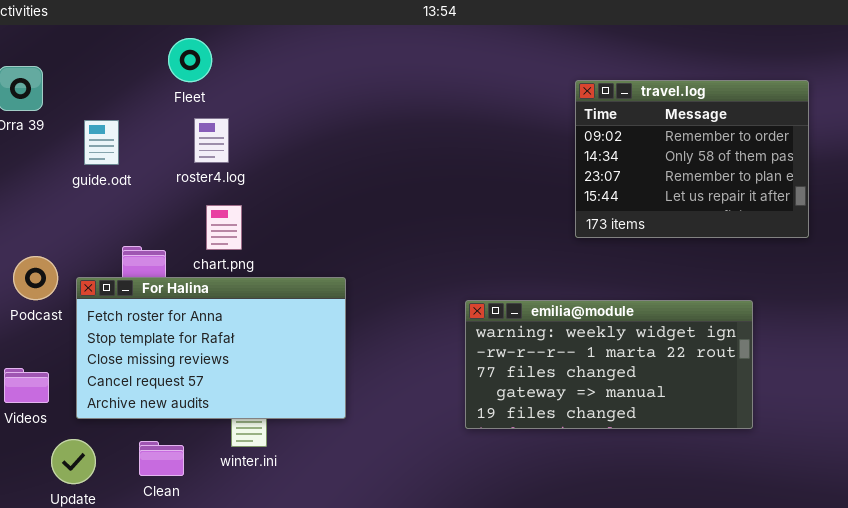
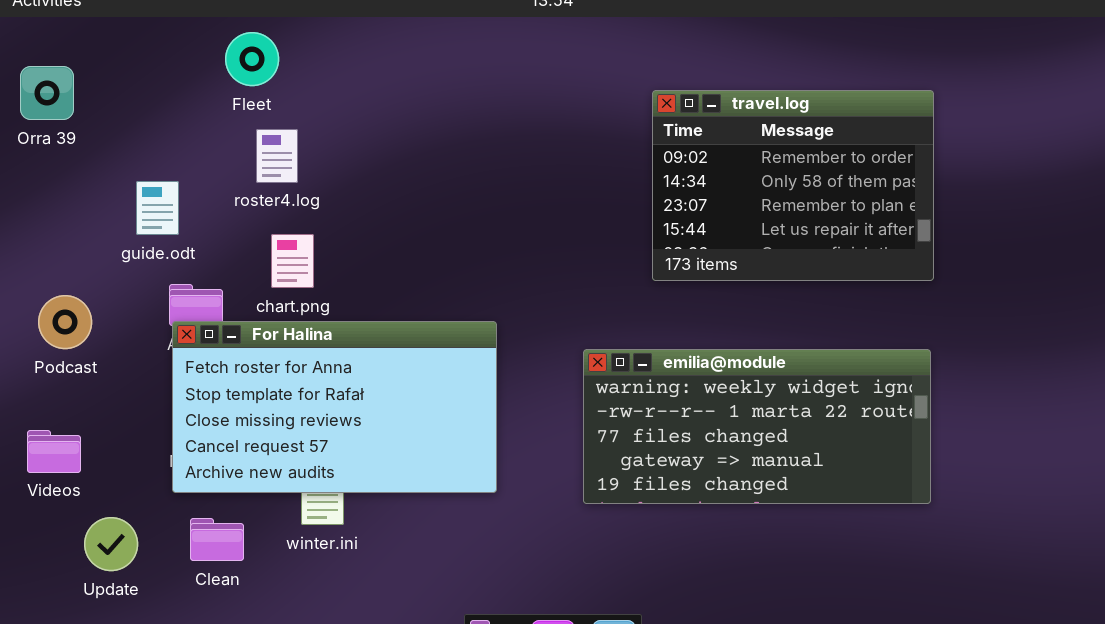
travel.log: [575,80,809,238] -> [652,90,934,281], moved
guide.odt: [84,120,119,165] -> [136,181,179,235], moved
For Halina: [76,277,346,419] -> [172,321,497,493], moved

